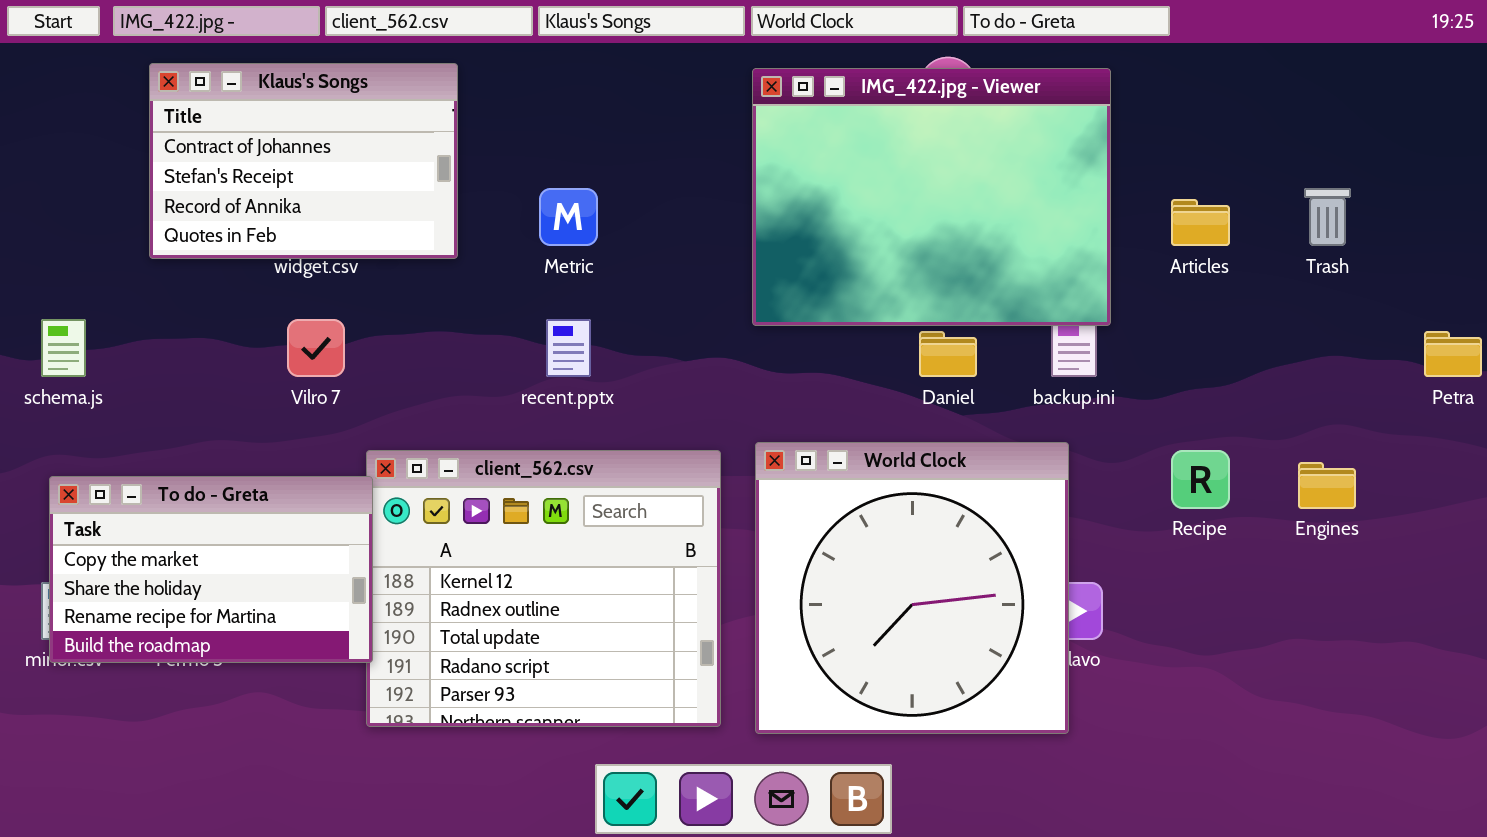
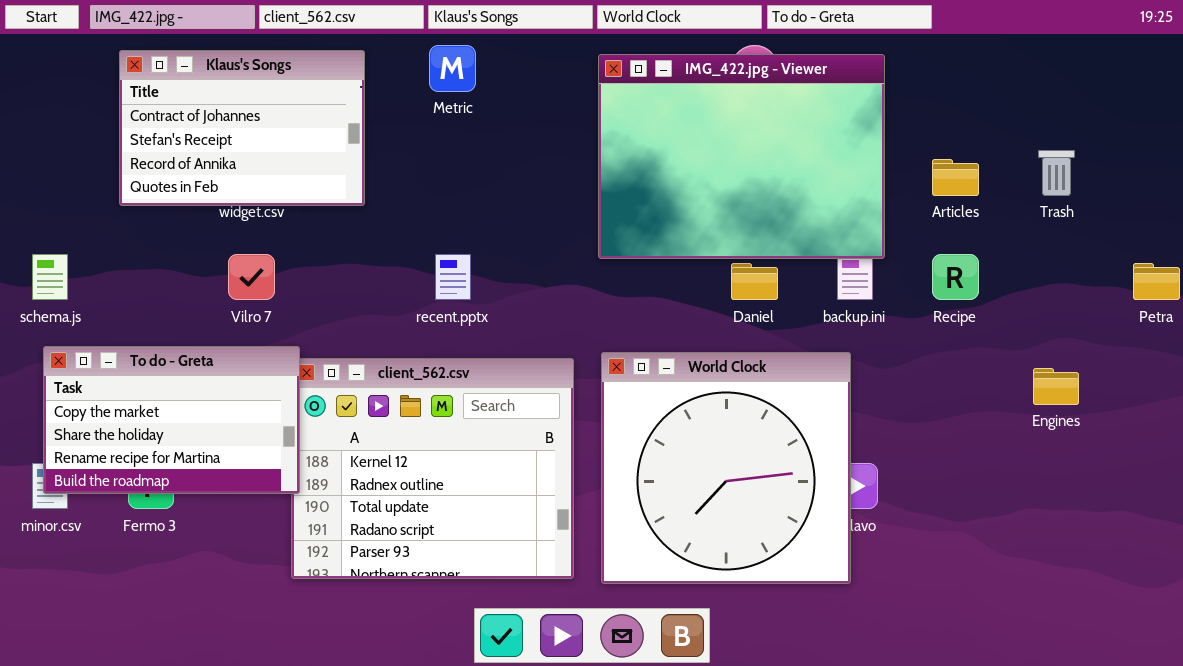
Metric: [539,188,598,246] -> [429,45,476,92], moved
Recipe: [1171,450,1230,509] -> [932,254,979,300], moved
To do - Greta: [49,476,373,663] -> [43,346,300,494], moved

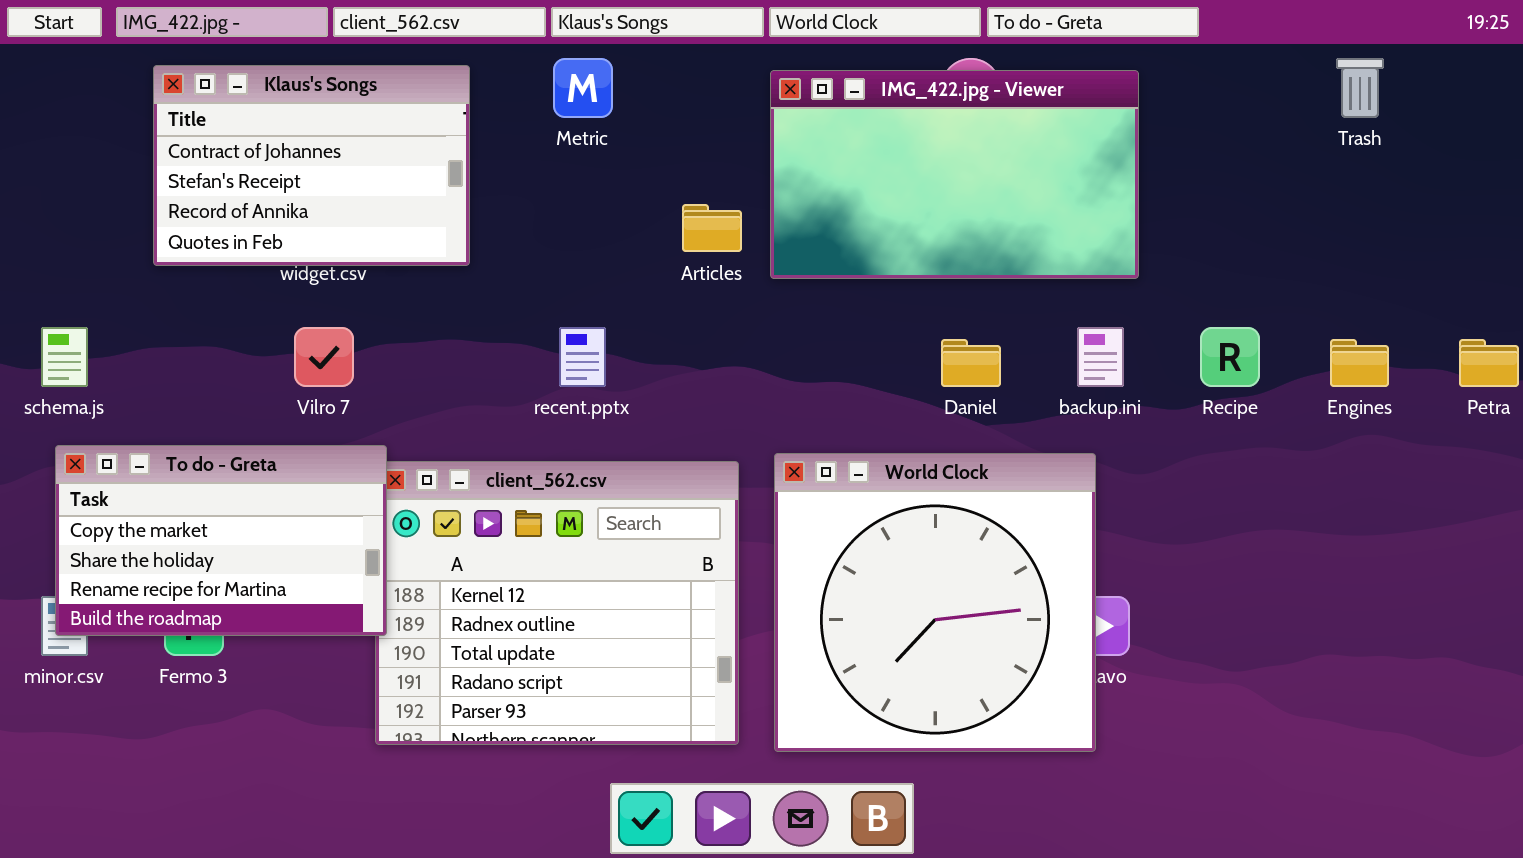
IMG_422.jpg - Viewer: [598,54,885,259] -> [770,70,1139,279], resized
Trash: [1038,150,1075,196] -> [1336,58,1384,118], moved
Articles: [932,159,979,196] -> [682,204,742,252], moved
Engines: [1033,368,1079,405] -> [1330,339,1389,387], moved

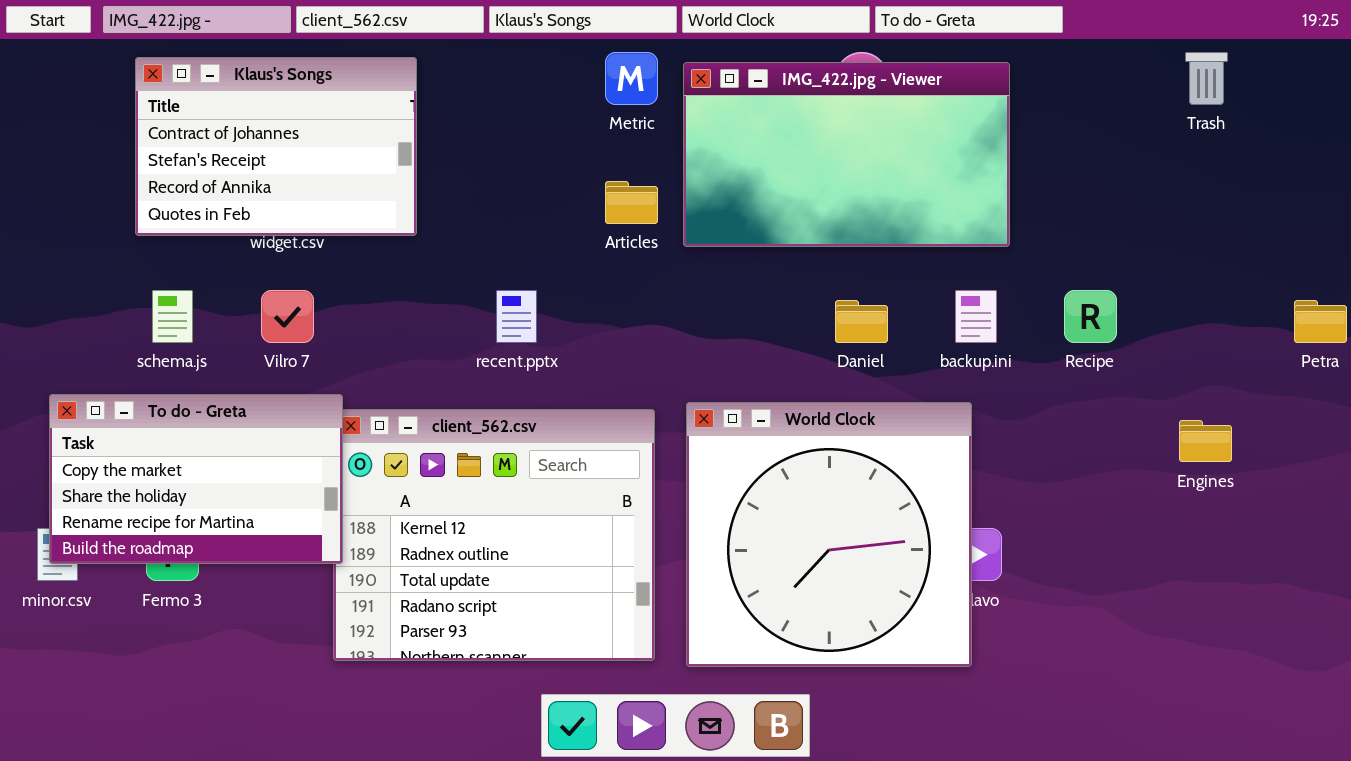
Metric: [553,58,613,118] -> [605,52,658,105], moved
schema.js: [41,327,88,387] -> [152,290,193,343], moved
Engines: [1330,339,1389,387] -> [1179,420,1232,462], moved

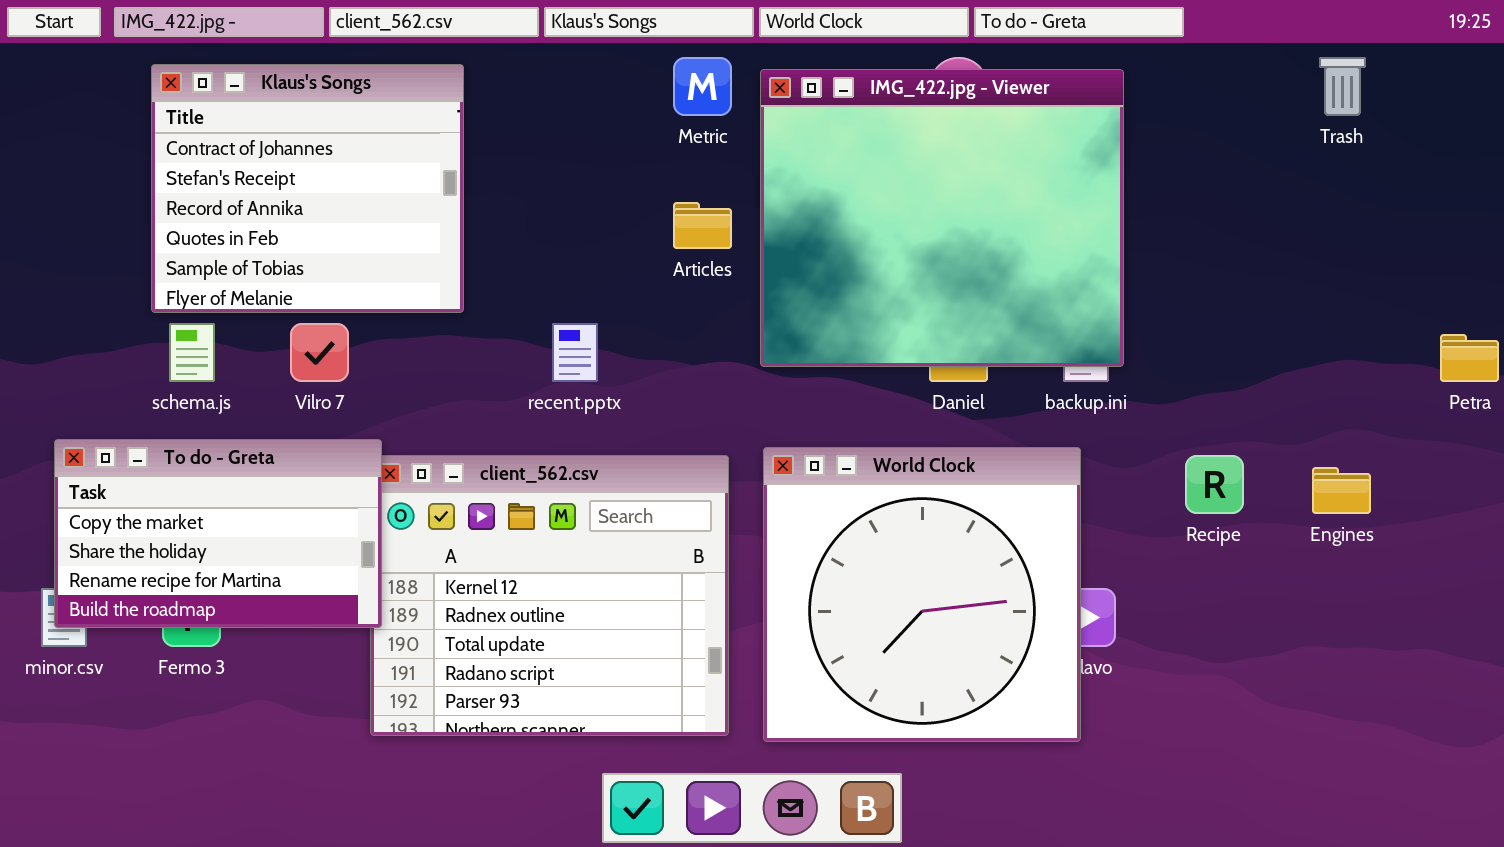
Klaus's Songs: [135,57,417,236] -> [151,64,464,313], resized
IMG_422.jpg - Viewer: [683,62,1010,247] -> [760,69,1124,367], resized
Recipe: [1064,290,1117,343] -> [1185,455,1244,514], moved

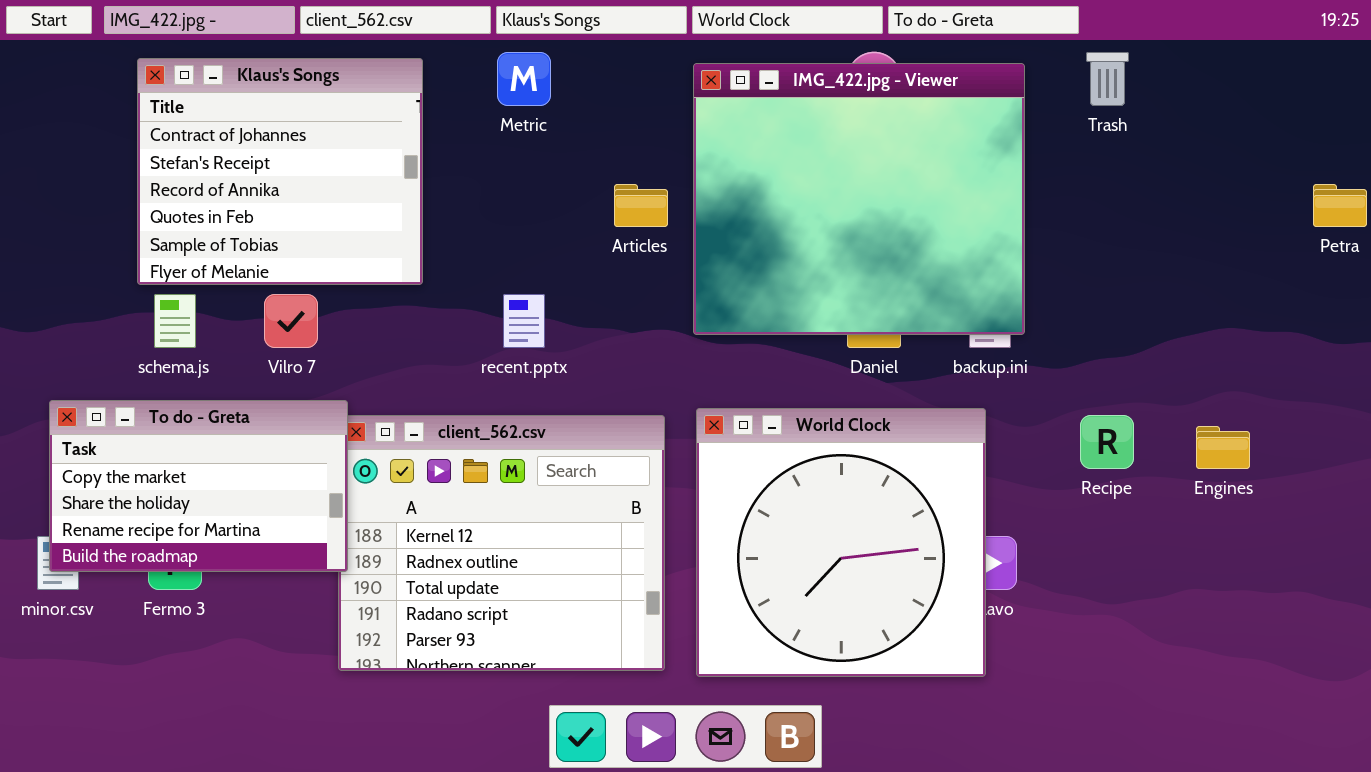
Metric: [673,57,732,116] -> [497,52,551,106], moved
Trash: [1319,57,1366,116] -> [1086,52,1129,106], moved
Petra: [1440,334,1499,382] -> [1313,184,1367,227], moved

